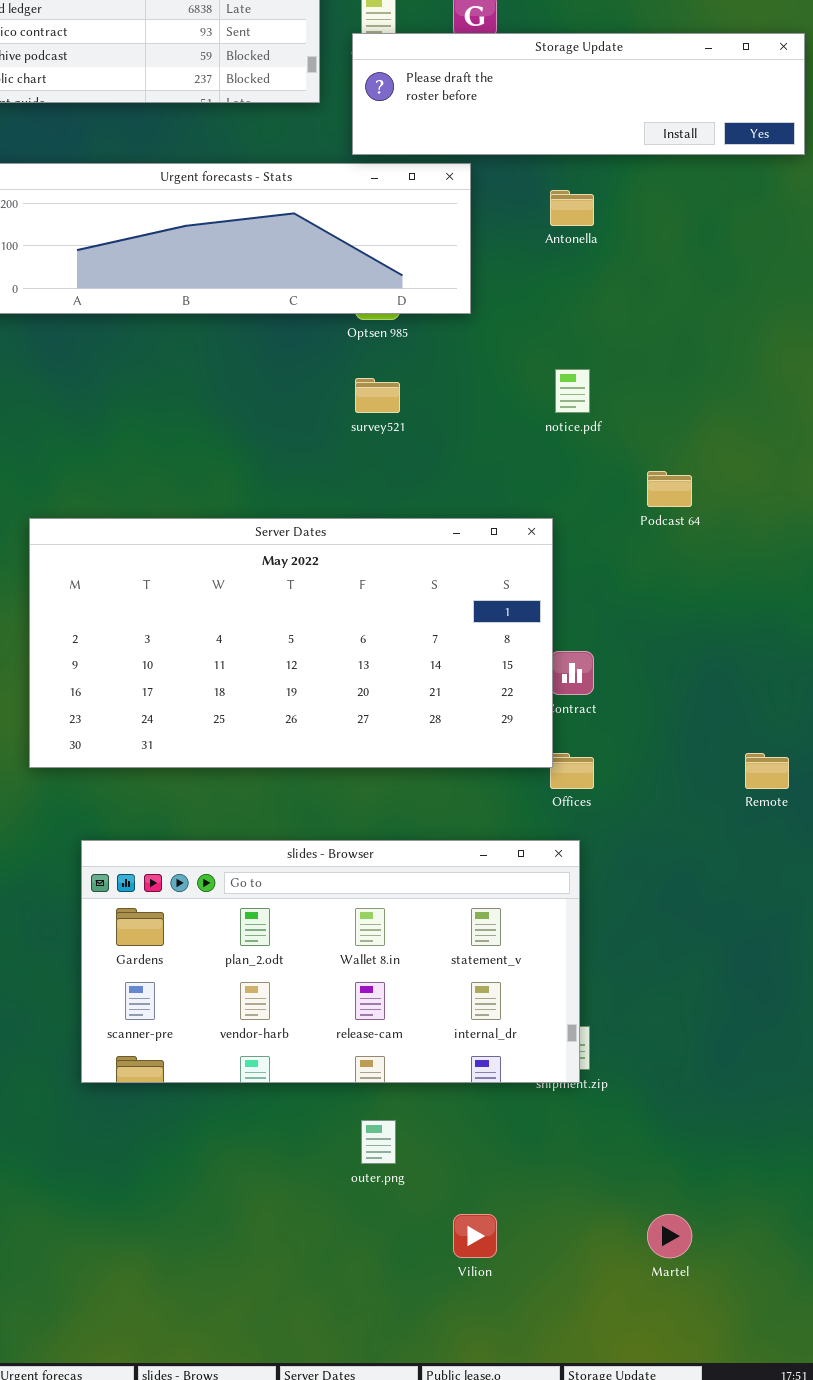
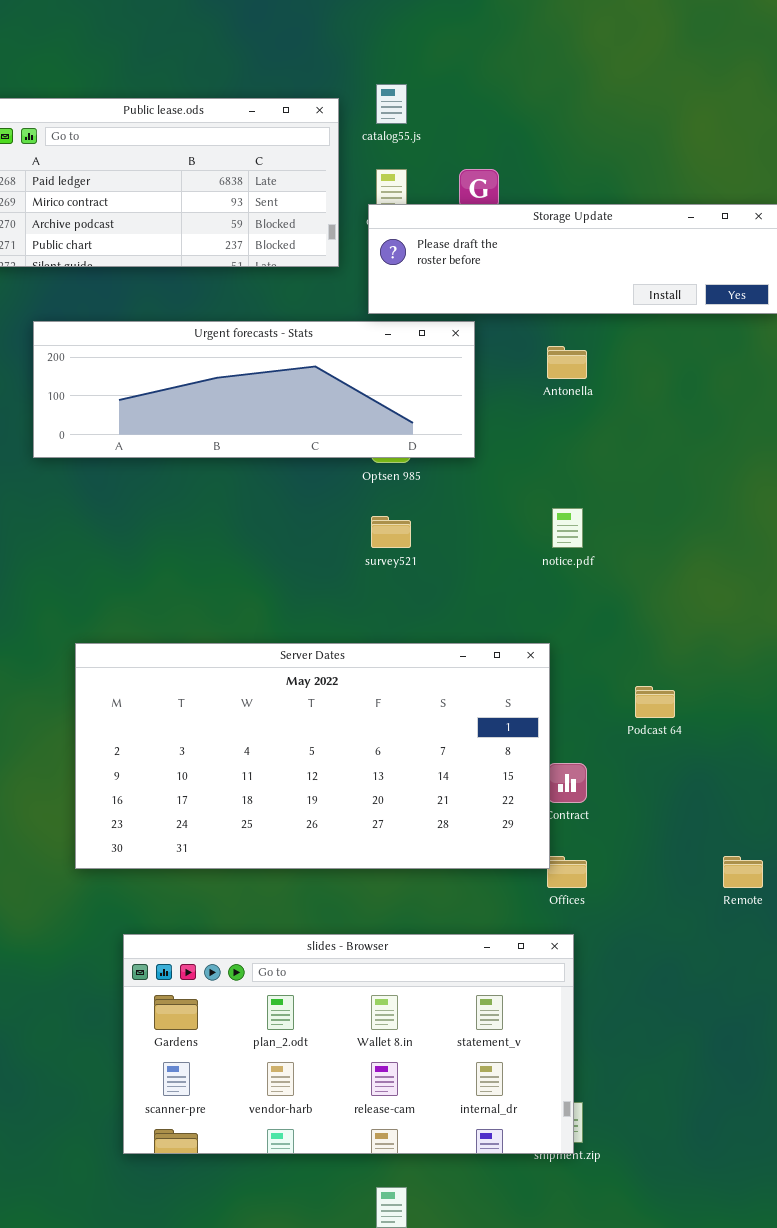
Podcast 64: [647,471,692,507] -> [635,686,675,718], moved

